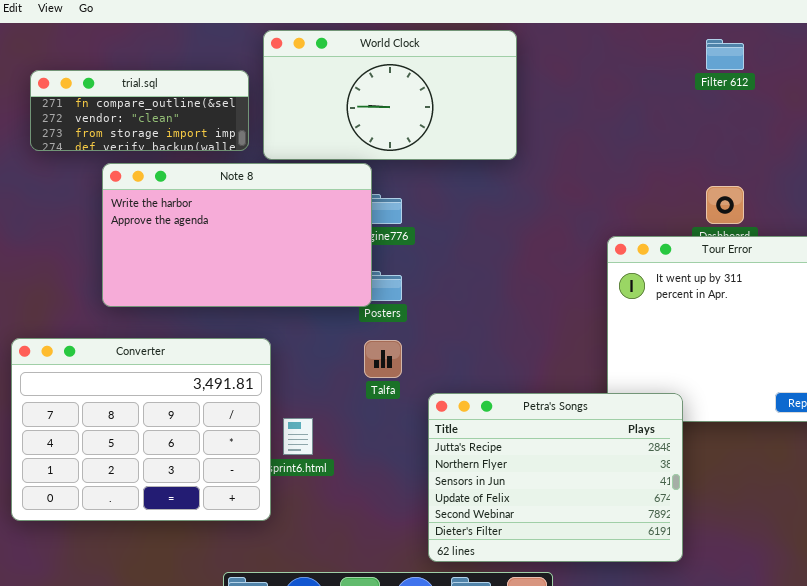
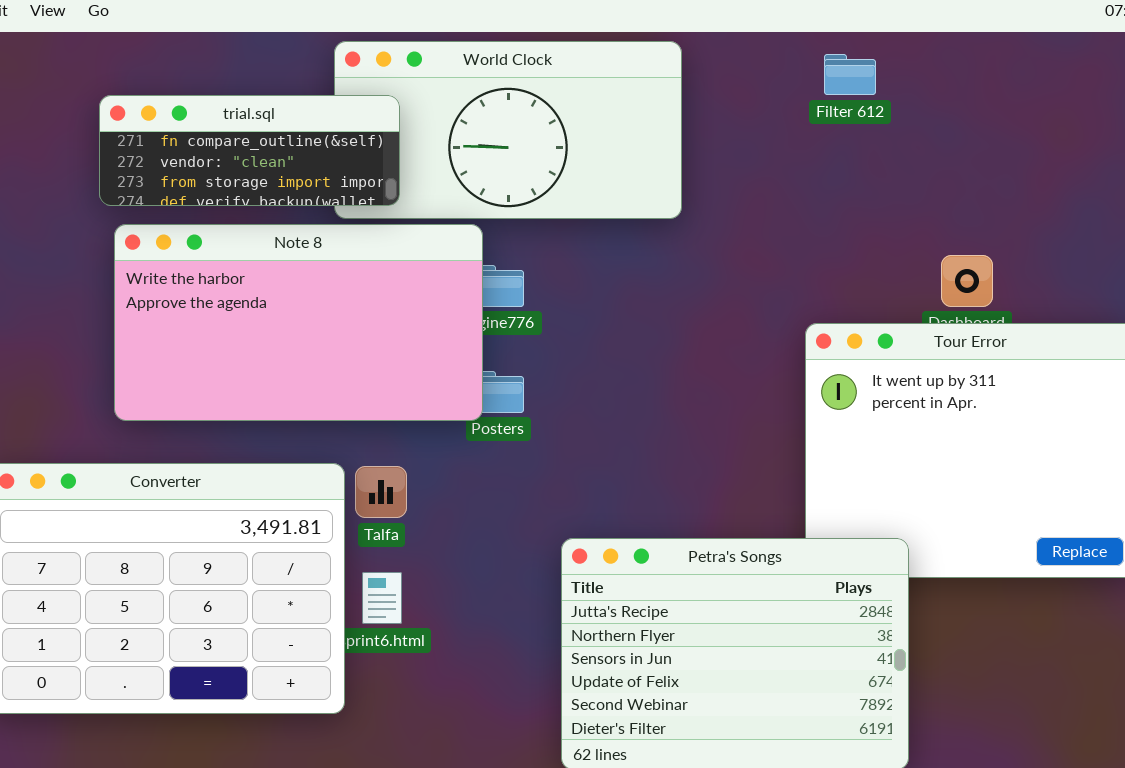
Filter 612: [706,39,744,70] -> [824,54,876,95], moved
trial.sql: [30,70,249,151] -> [99,95,400,206], moved
Talfa: [364,340,402,378] -> [355,466,407,518], moved

